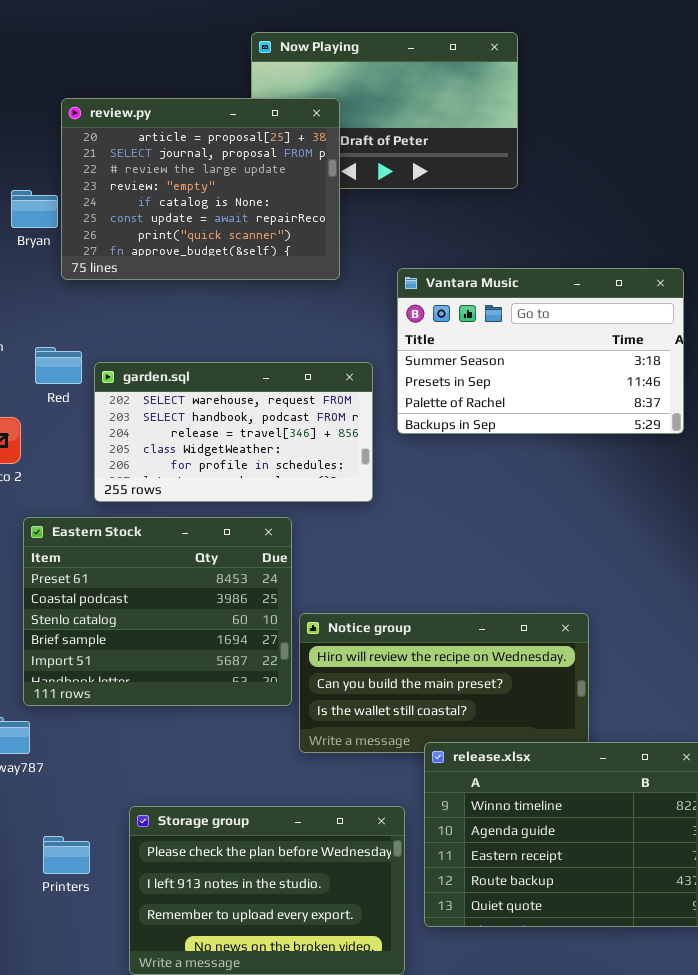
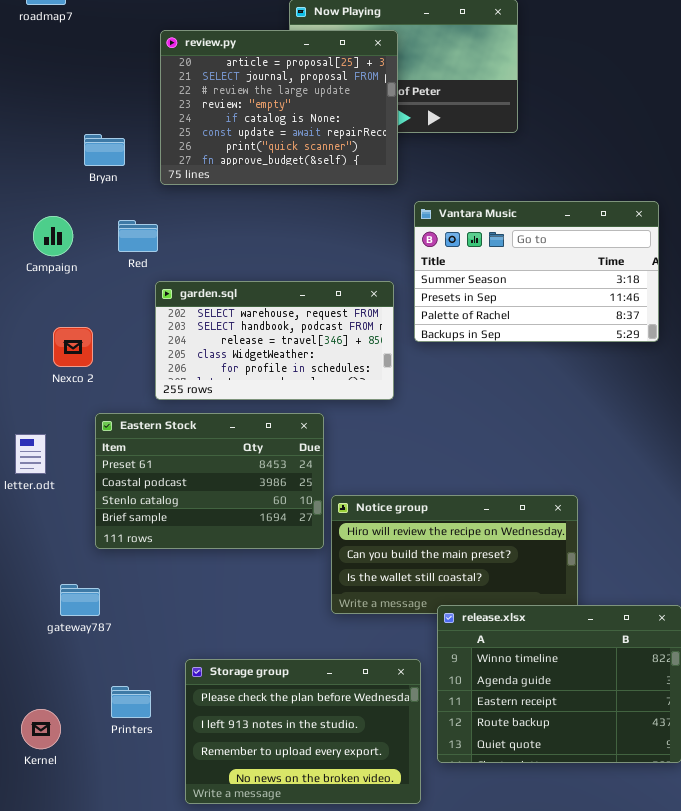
review.py: [61,98,340,280] -> [160,30,398,185], moved
Red: [35,347,82,384] -> [118,220,158,252], moved
Eastern Stock: [23,517,292,706] -> [95,413,324,549], resized

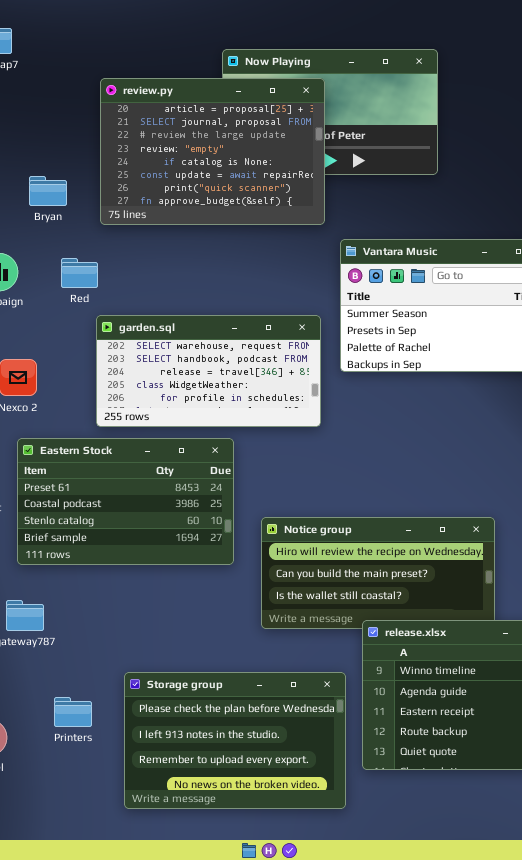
Eastern Stock: [95,413,324,549] -> [17,438,234,565], moved

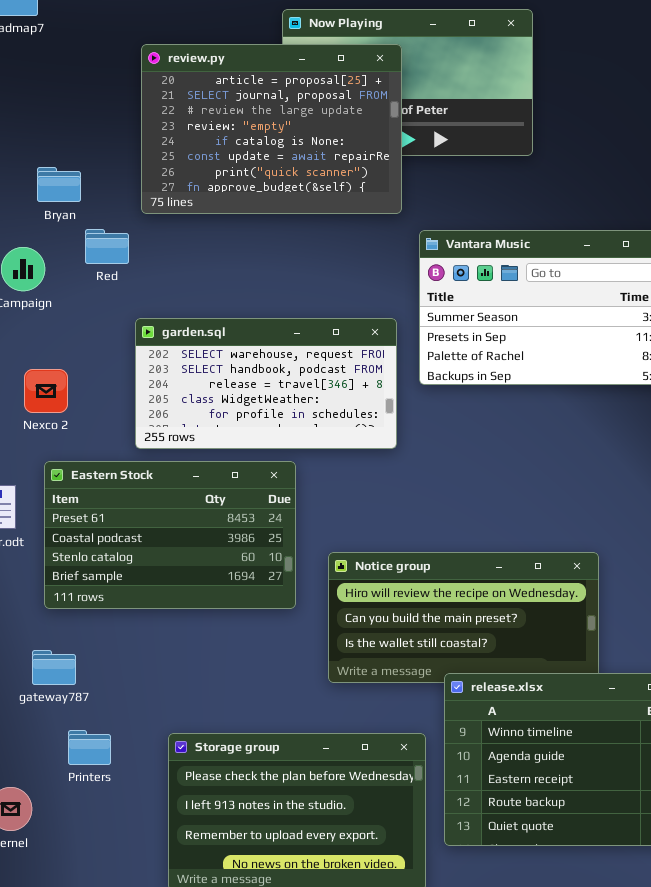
Bryan: [29,176,67,206] -> [37,167,81,202], moved
Red: [61,258,98,288] -> [85,229,129,264], moved
Printers: [54,697,92,727] -> [68,730,111,765], moved

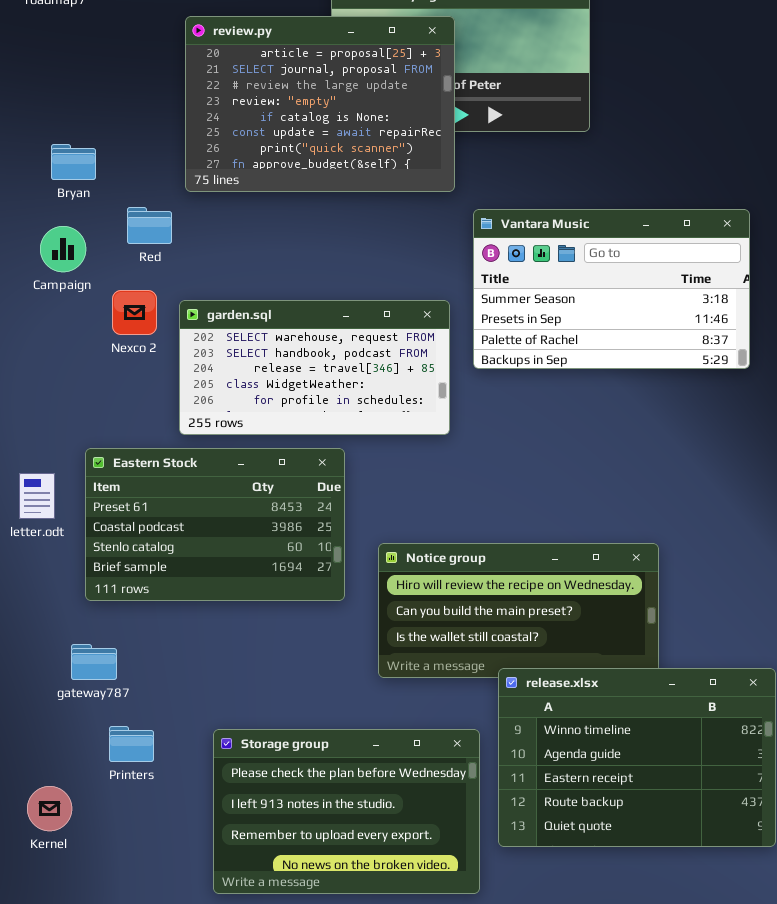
Bryan: [37,167,81,202] -> [51,144,96,180], moved
Nexco 2: [24,369,68,413] -> [112,290,157,335], moved

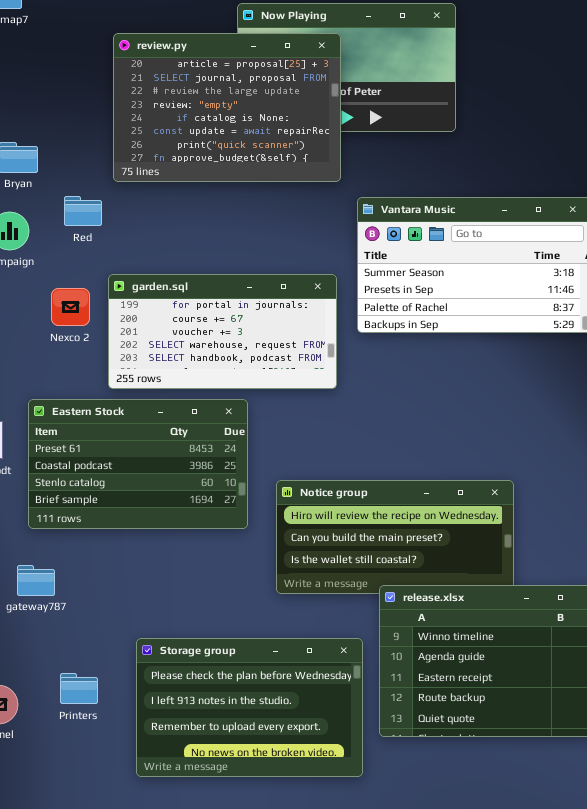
Nexco 2: [112,290,157,335] -> [51,288,90,326], moved
garden.sql: [179,300,450,435] -> [108,274,337,389], scrolled up 3 rows
Printers: [109,726,154,762] -> [60,673,98,704], moved

